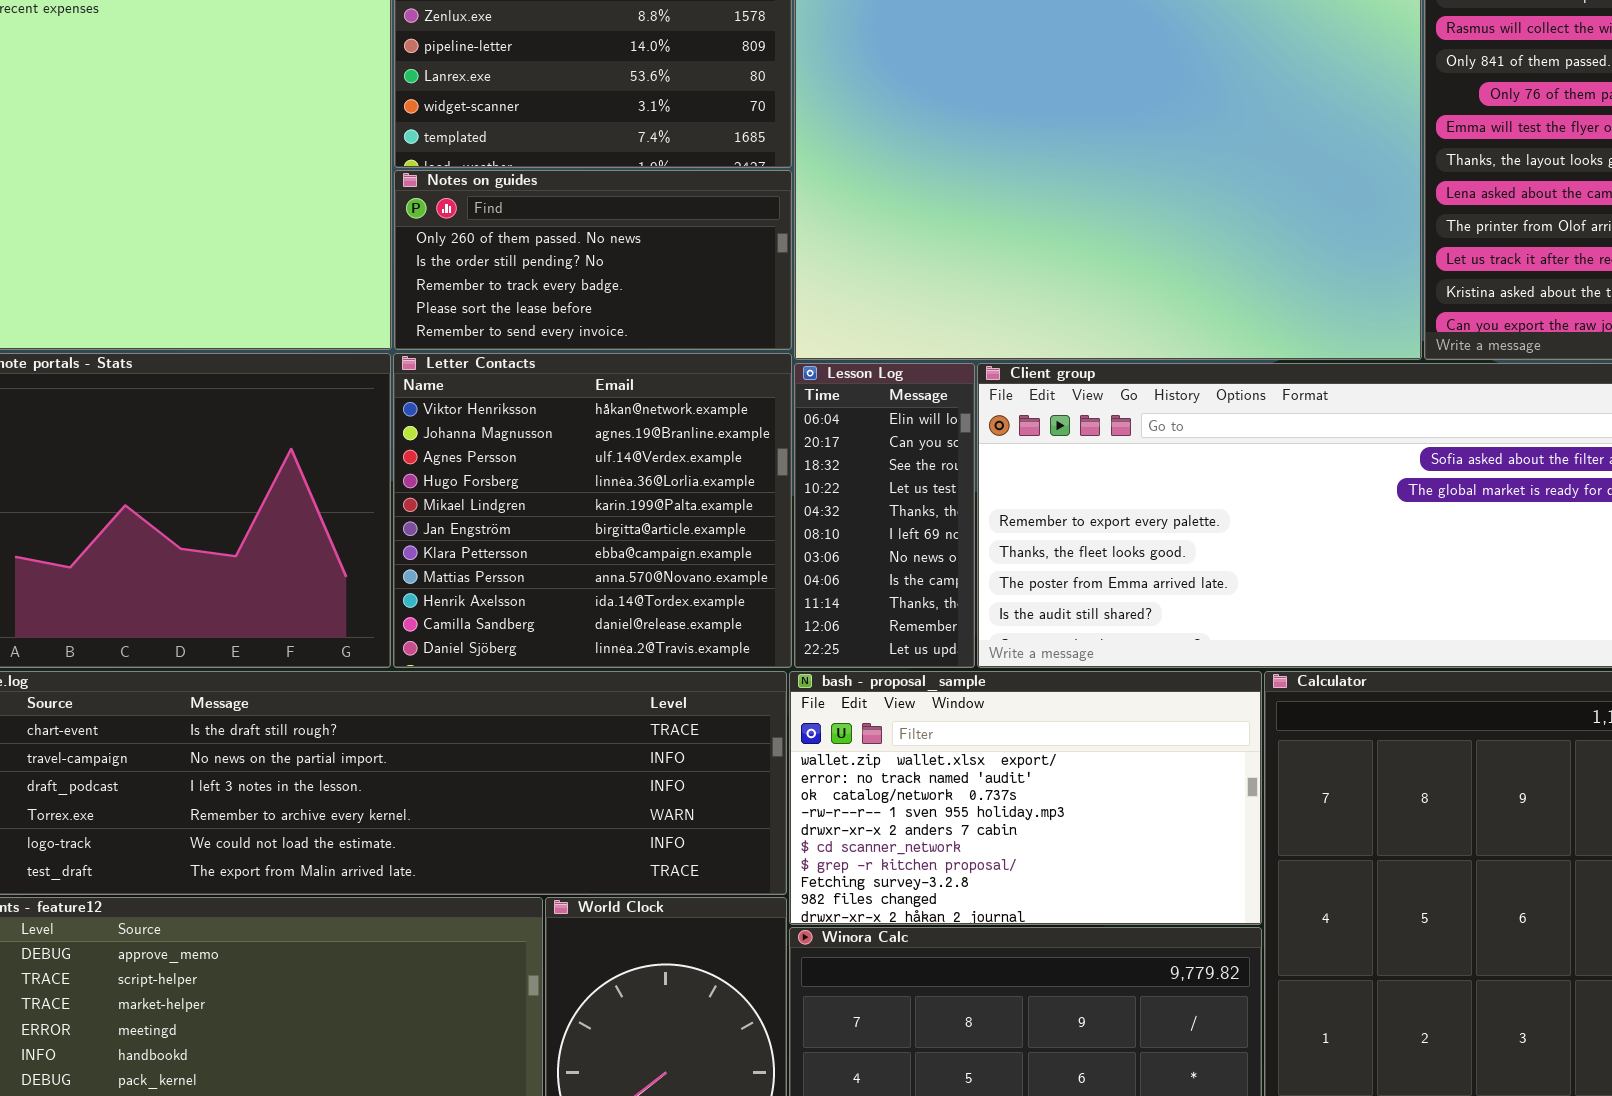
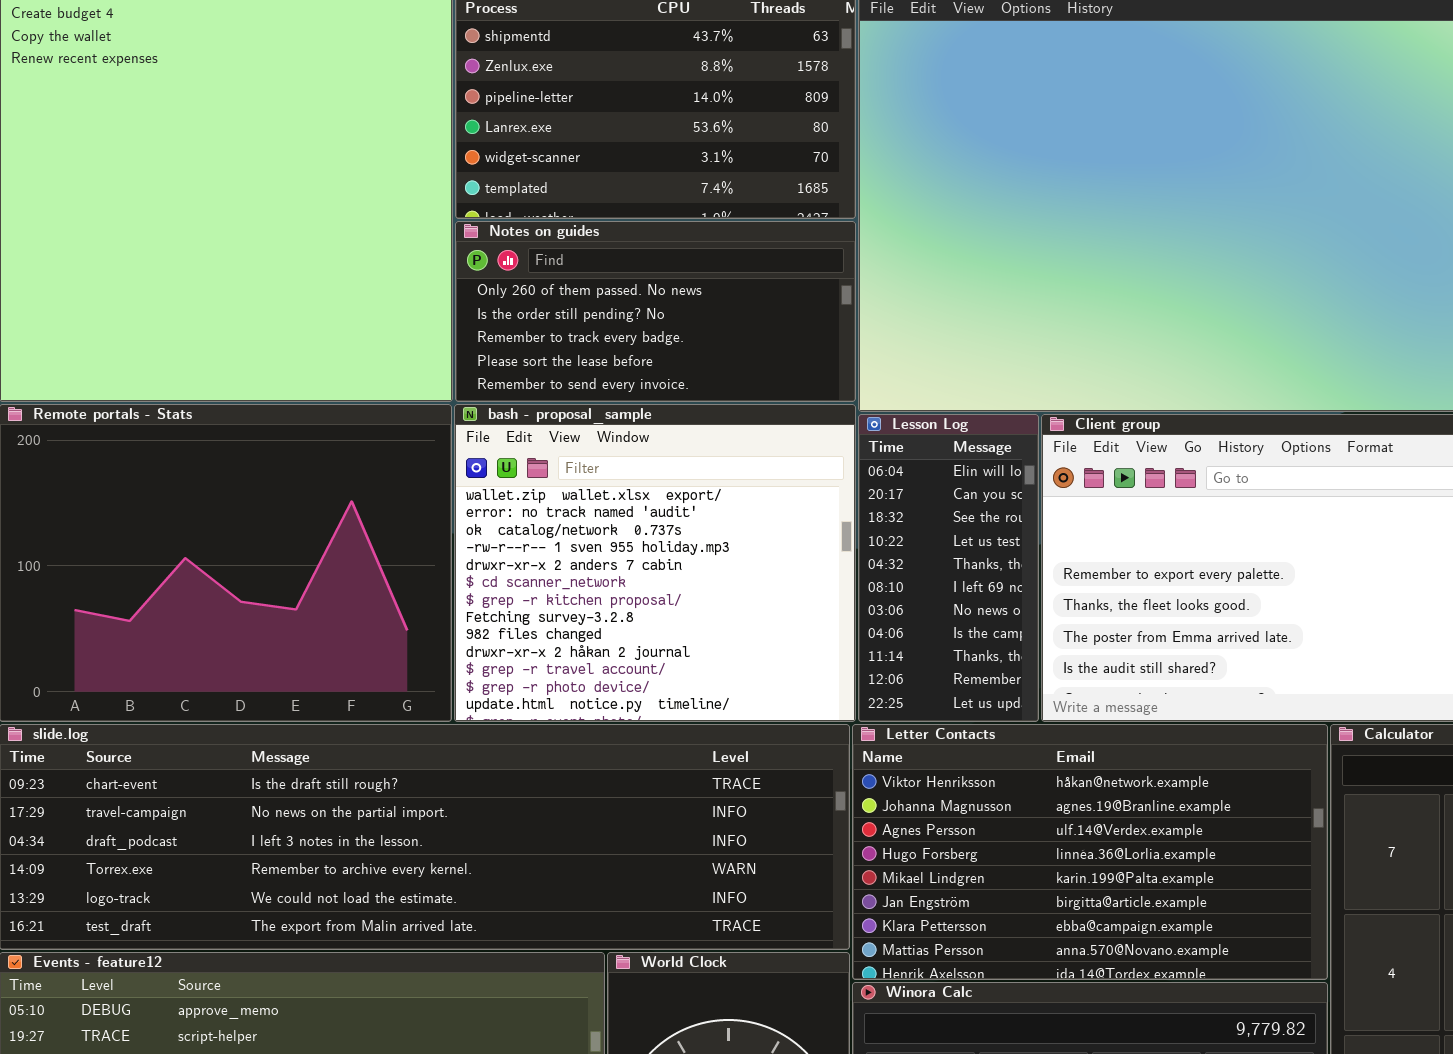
Letter Contacts: [393,353,792,668] -> [852,724,1328,980], moved, resized
bash - proposal_sample: [789,671,1262,925] -> [454,404,856,722], moved, resized

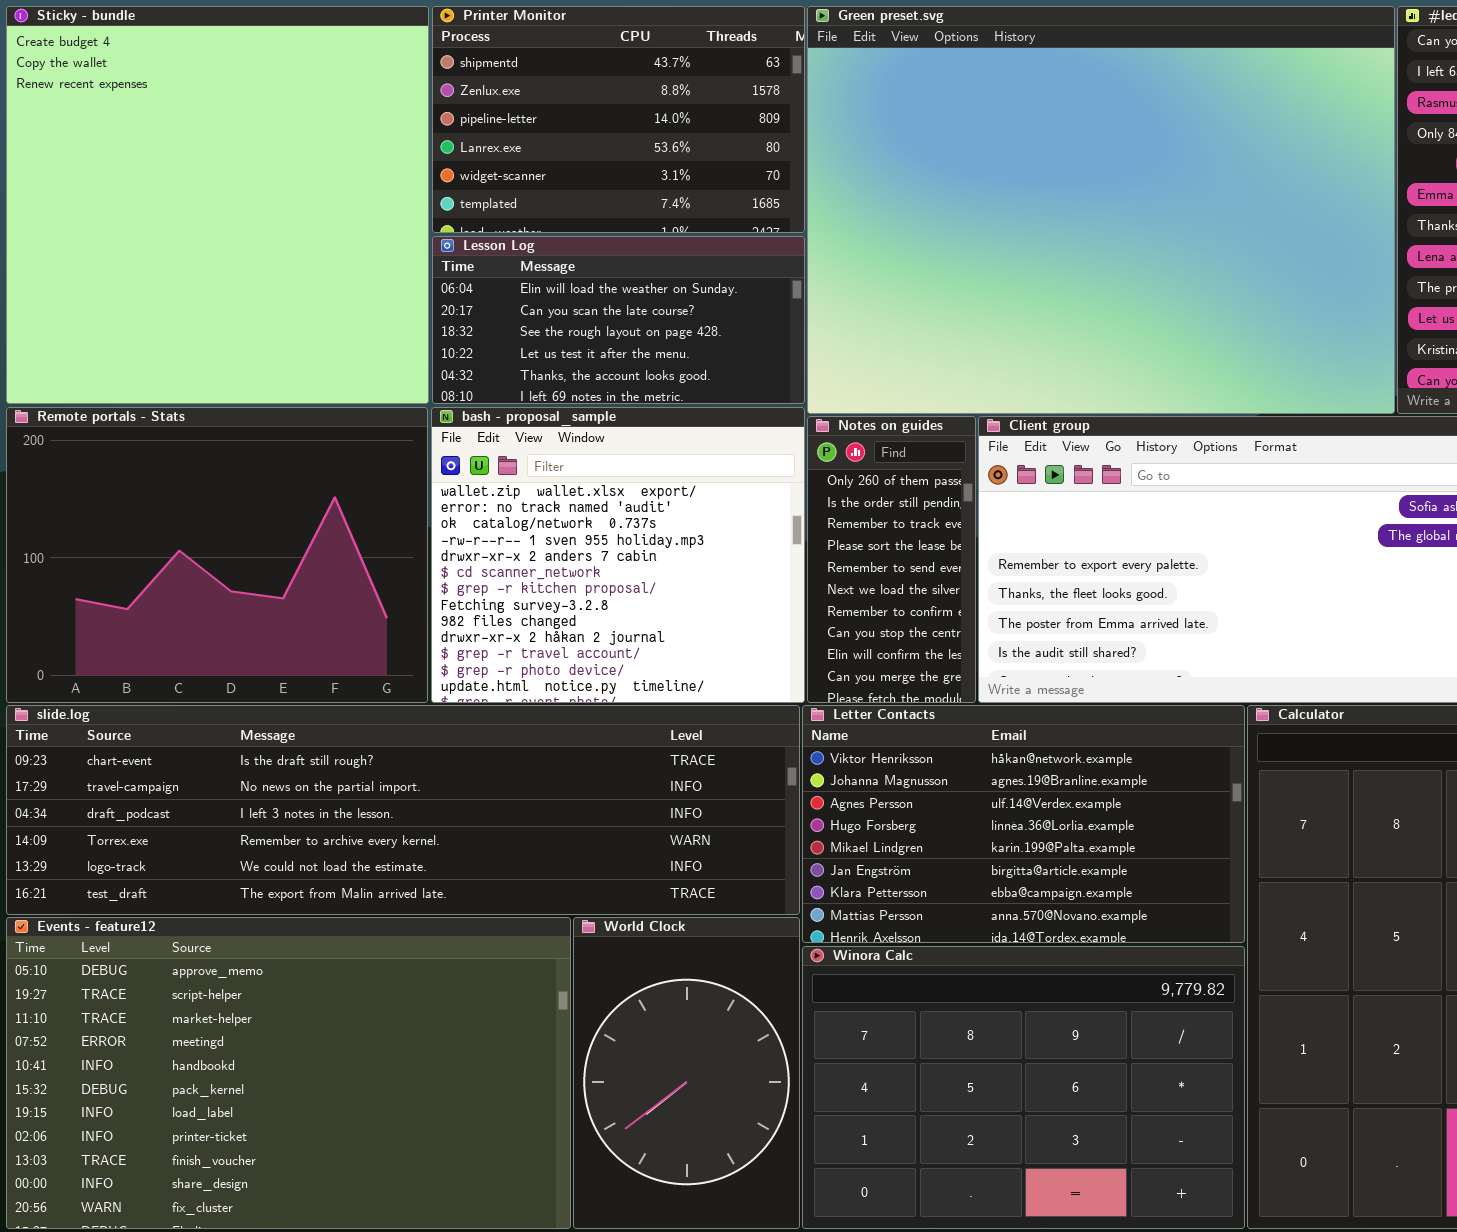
Notes on guides: [455,221,856,402] -> [807,416,976,703], moved, resized
Lesson Log: [858,414,1039,722] -> [432,236,805,404], moved, resized

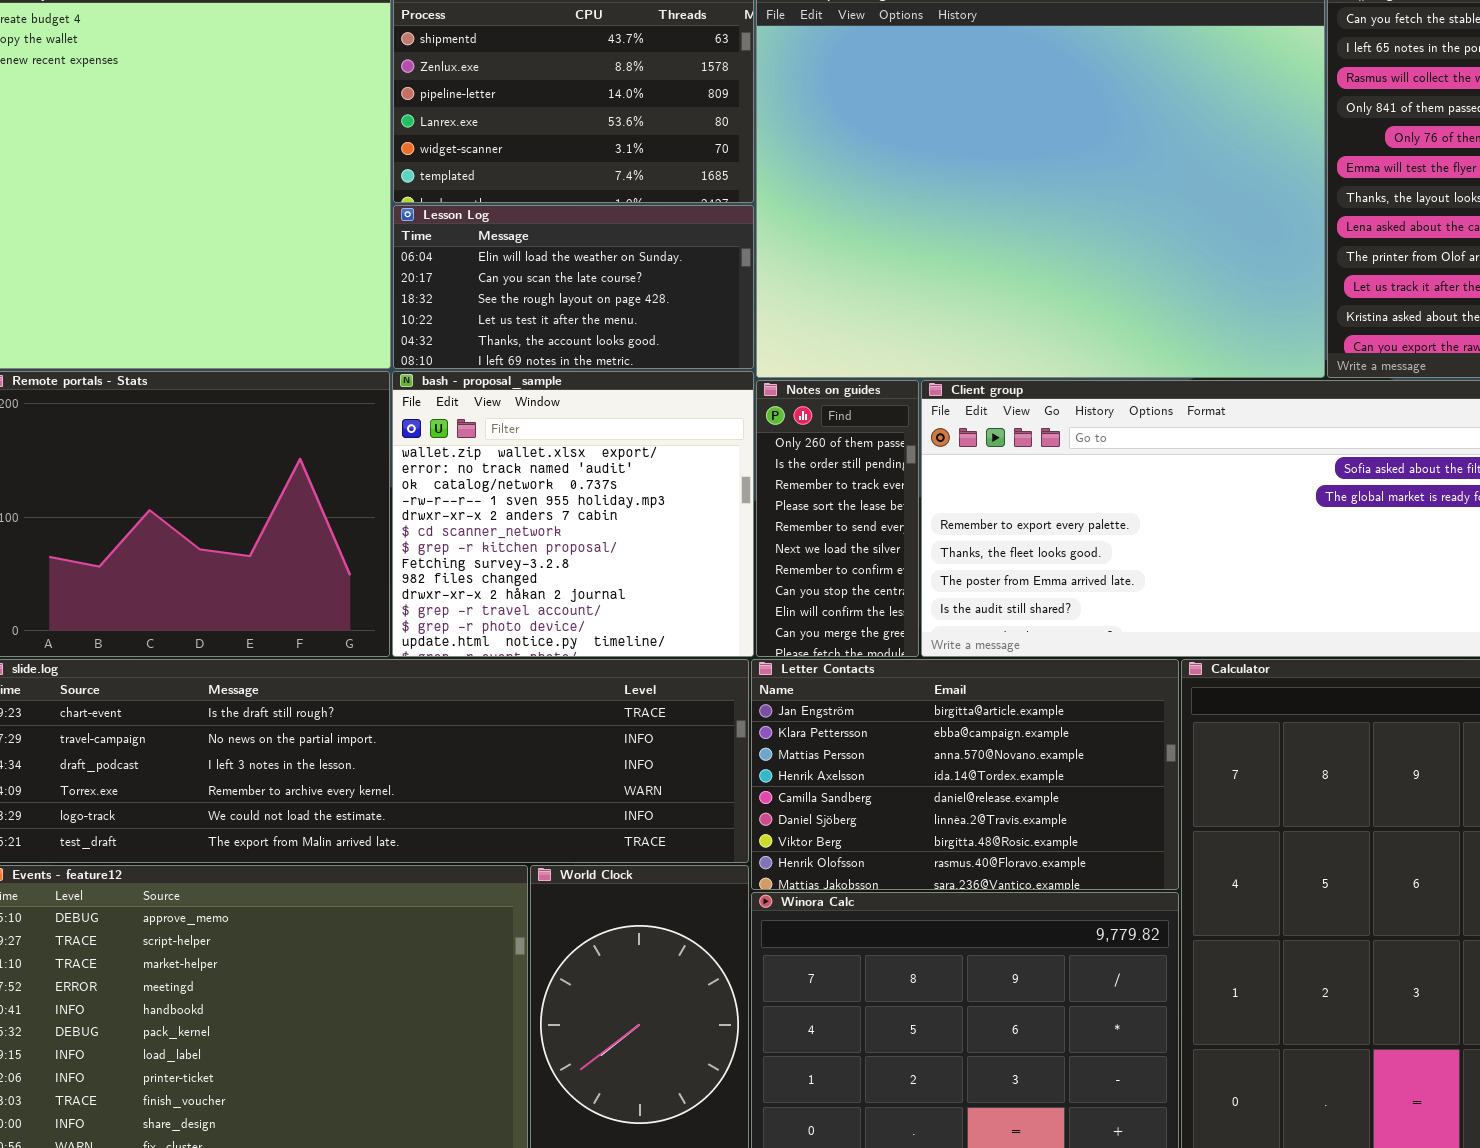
Letter Contacts: [802,705,1245,943] -> [751,659,1179,890], scrolled down 5 rows

